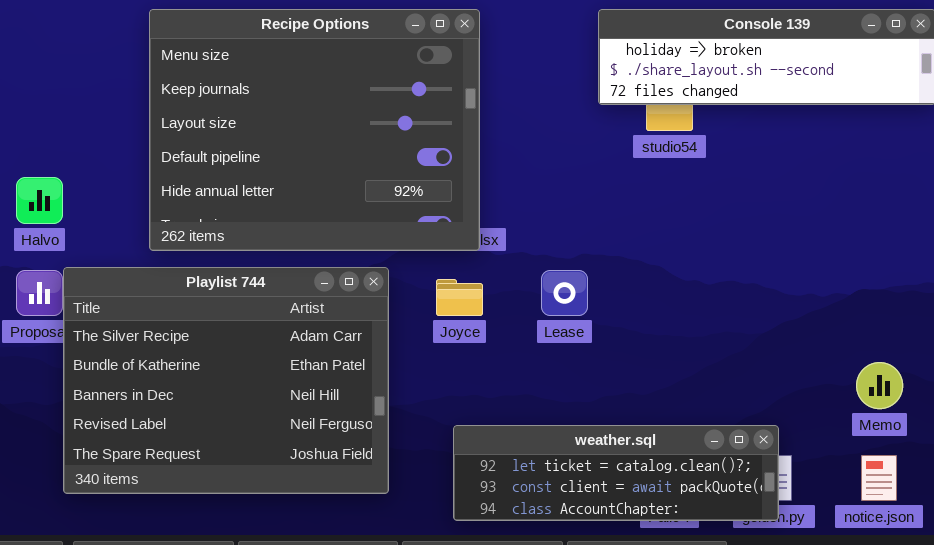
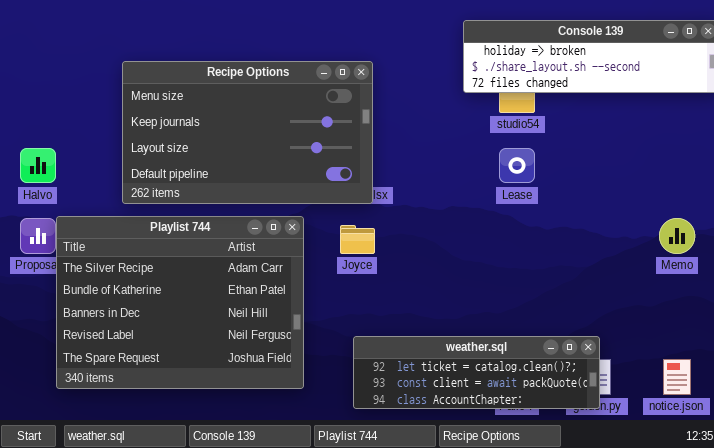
Recipe Options: [149,9,480,251] -> [122,61,373,204], resized
Lease: [541,270,588,316] -> [499,148,535,183], moved
Memo: [856,362,903,409] -> [659,218,695,254], moved

